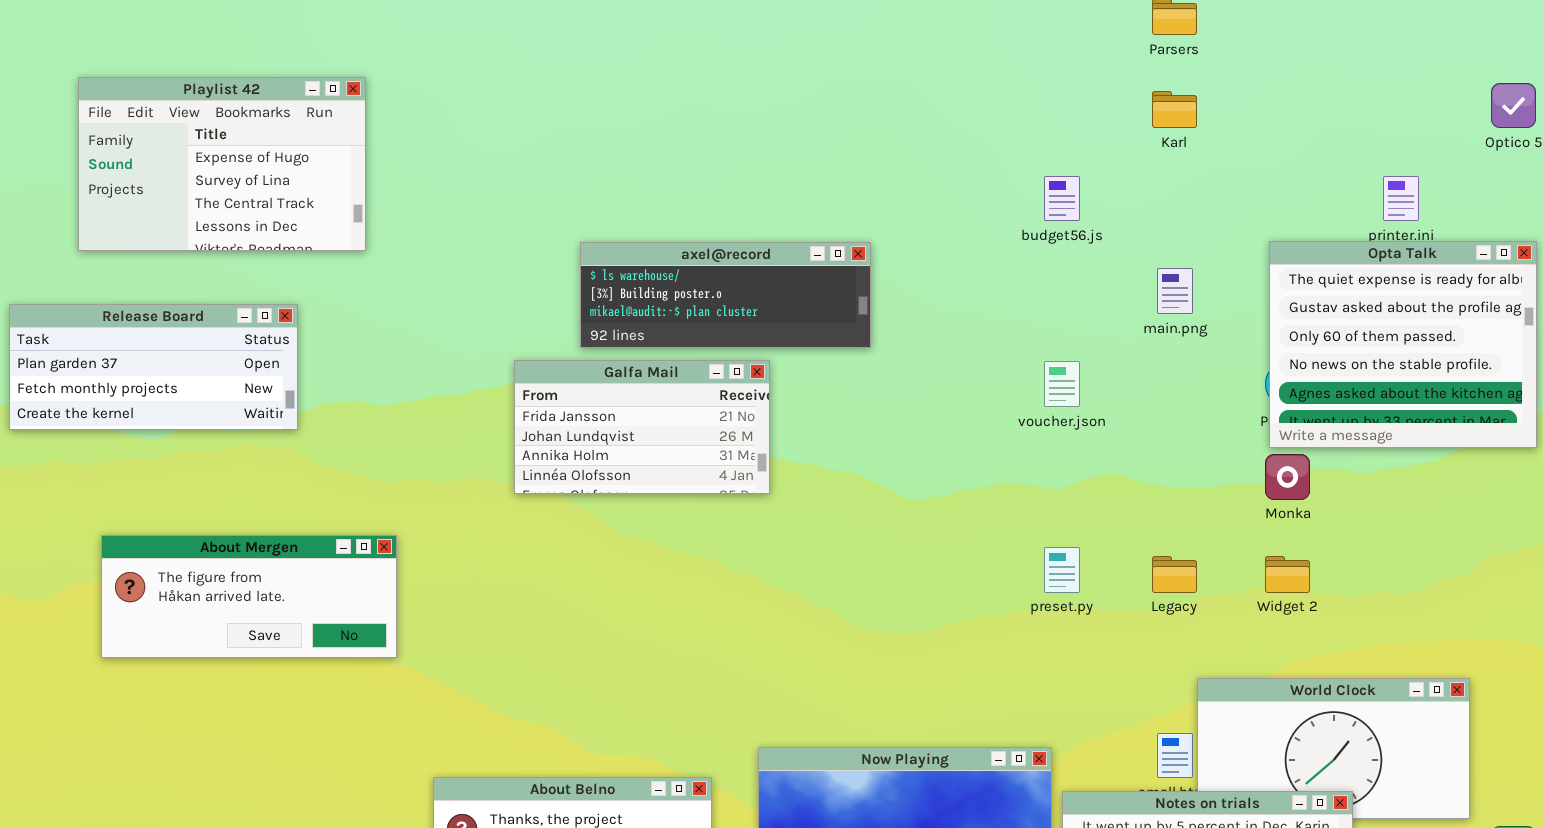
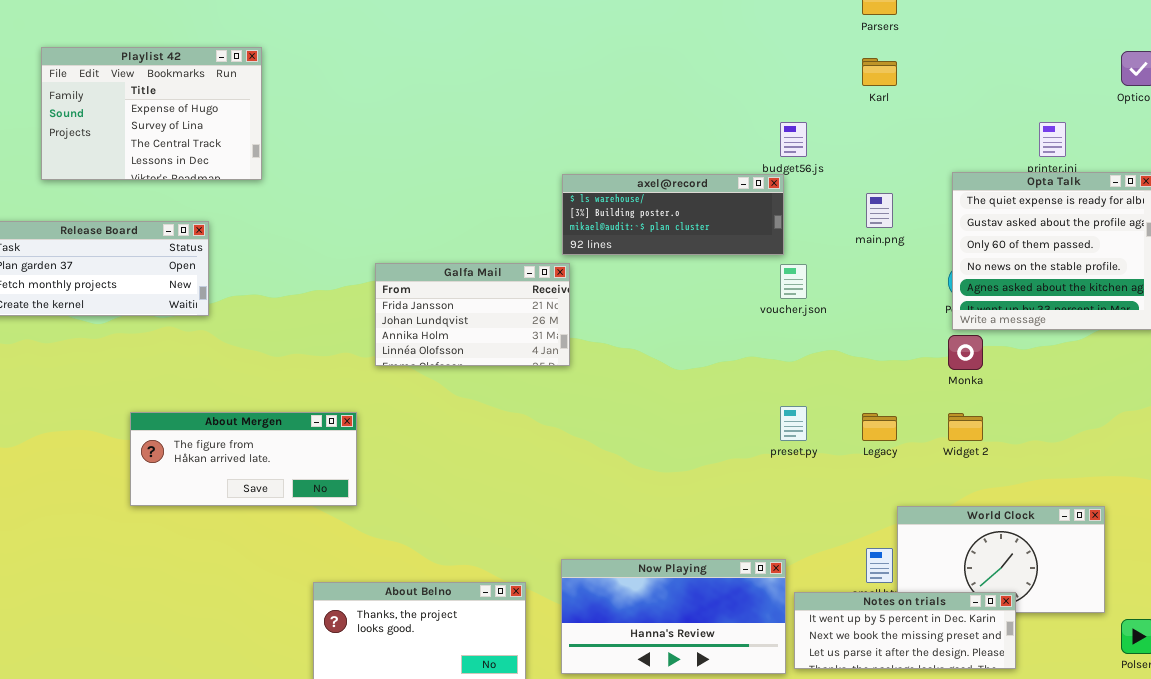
axel@record: [580,242,871,348] -> [562,174,784,255], moved
About Mergen: [101,535,397,658] -> [130,412,357,506], moved

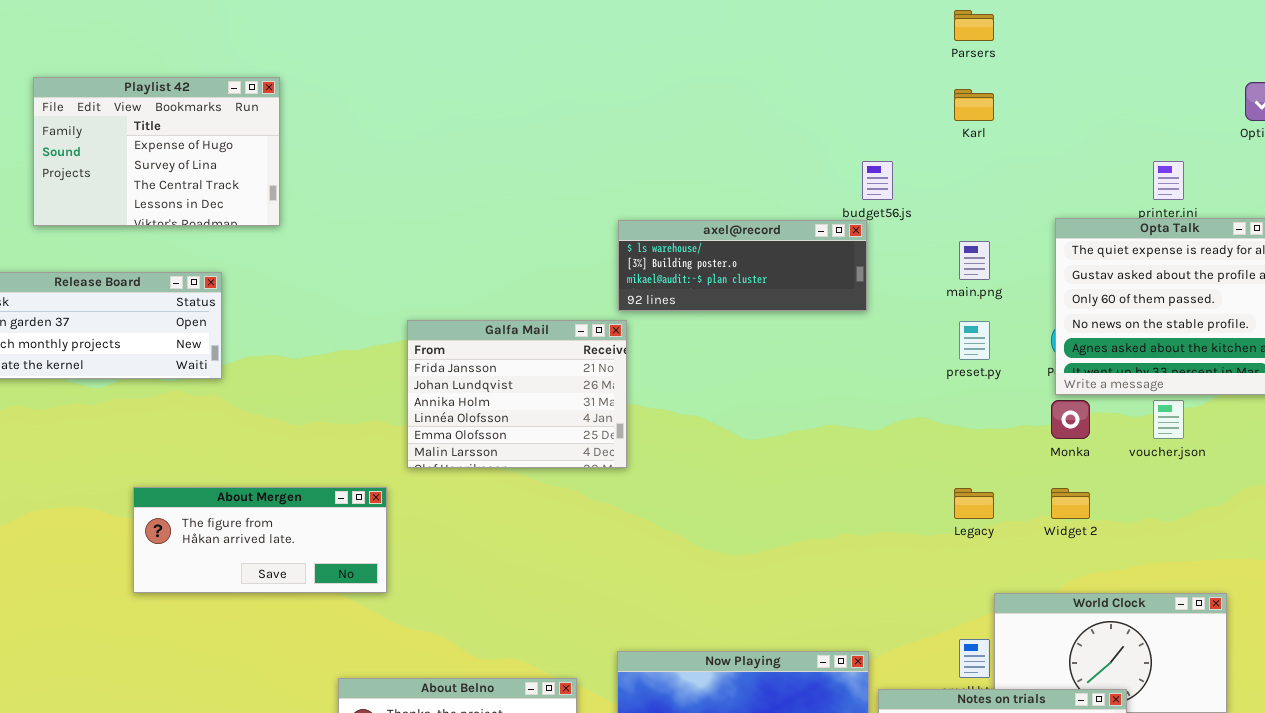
Galfa Mail: [375,263,570,366] -> [407,320,627,468], resized
voucher.json: [780,264,807,299] -> [1153,400,1184,439], moved
preset.py: [780,406,807,441] -> [959,321,990,360], moved

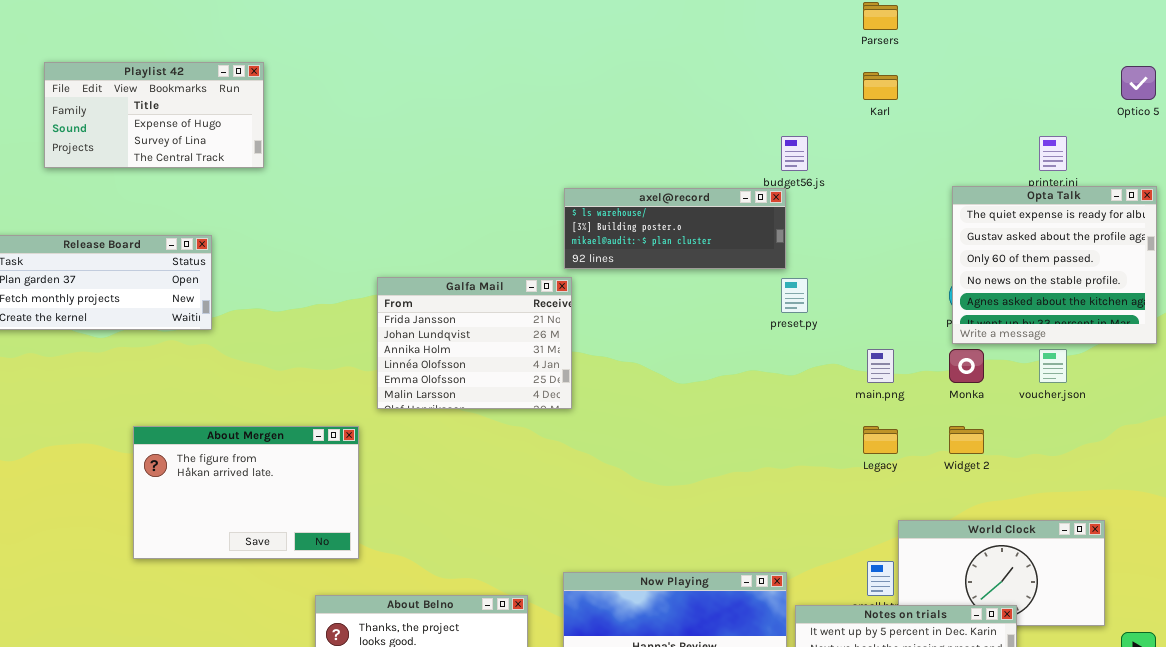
Playlist 42: [33,77,280,226] -> [44,62,264,168], resized
main.png: [959,241,990,280] -> [867,349,894,383], moved
preset.py: [959,321,990,360] -> [781,278,808,313], moved
About Mergen: [133,487,387,593] -> [133,426,359,559], resized

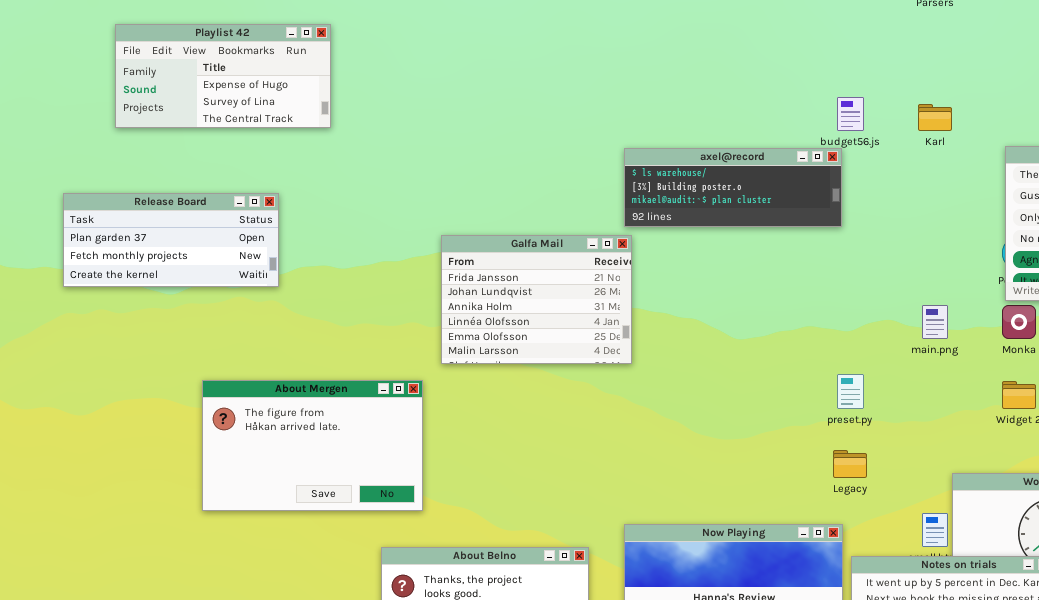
Karl: [863,72,898,100] -> [918,104,952,131], moved
preset.py: [781,278,808,313] -> [837,374,864,409], moved
Legacy: [863,426,898,454] -> [833,450,867,478], moved

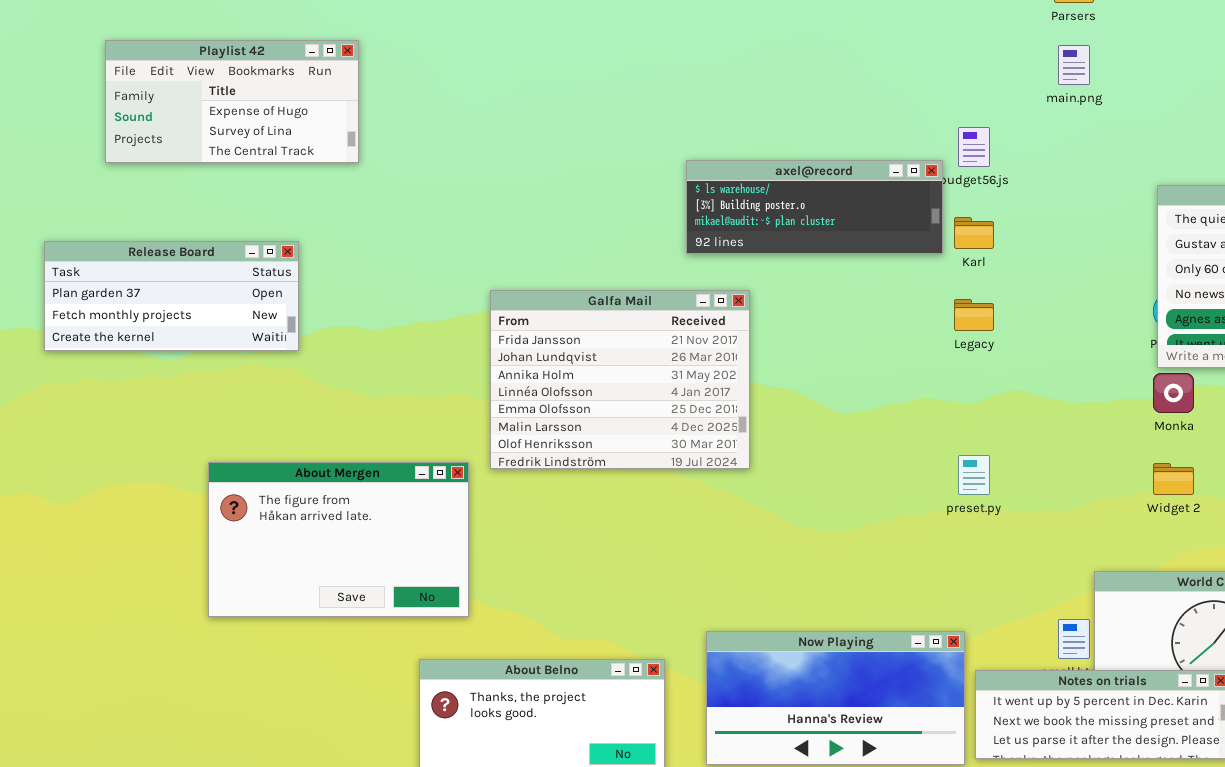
Karl: [918,104,952,131] -> [954,217,994,249], moved
axel@record: [624,148,842,227] -> [686,160,943,254], moved
Galfa Mail: [441,235,632,364] -> [490,290,750,469], resized
main.png: [922,305,948,339] -> [1058,45,1090,85], moved
Legacy: [833,450,867,478] -> [954,299,994,331], moved

